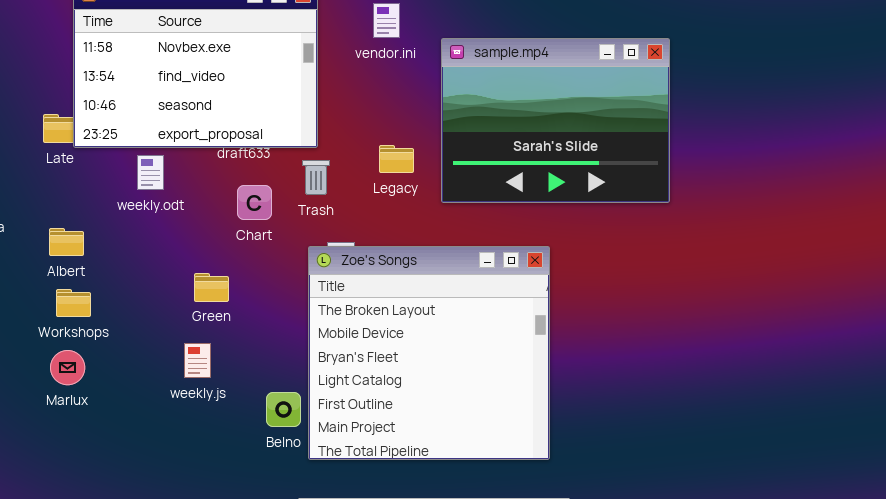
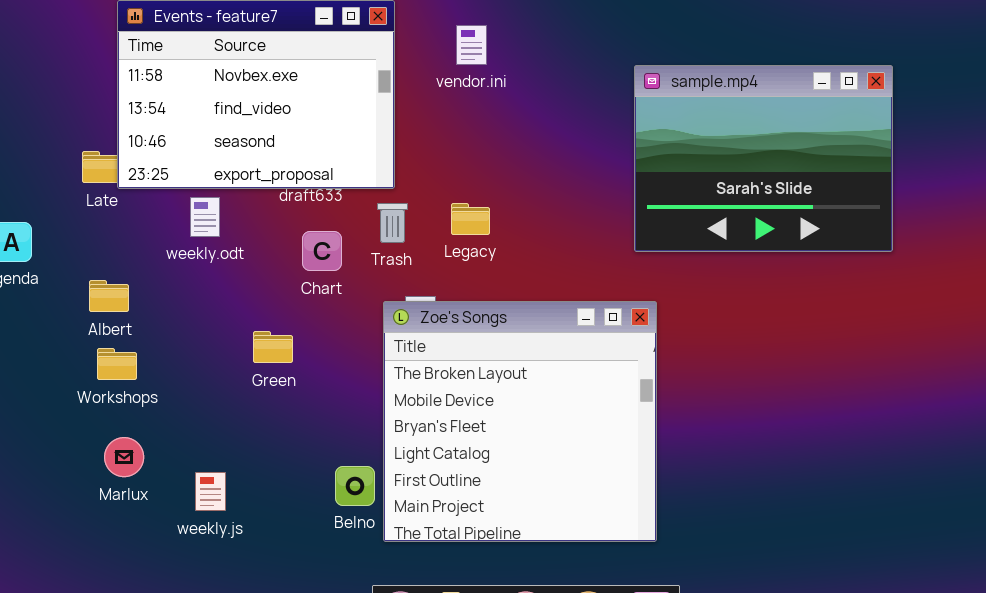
sample.mp4: [441,38,670,203] -> [634,65,893,252], moved
Legacy: [379,145,414,173] -> [451,203,490,235], moved
weekly.js: [184,343,211,378] -> [195,472,226,511], moved
Marlux: [50,350,85,385] -> [104,437,144,477], moved

